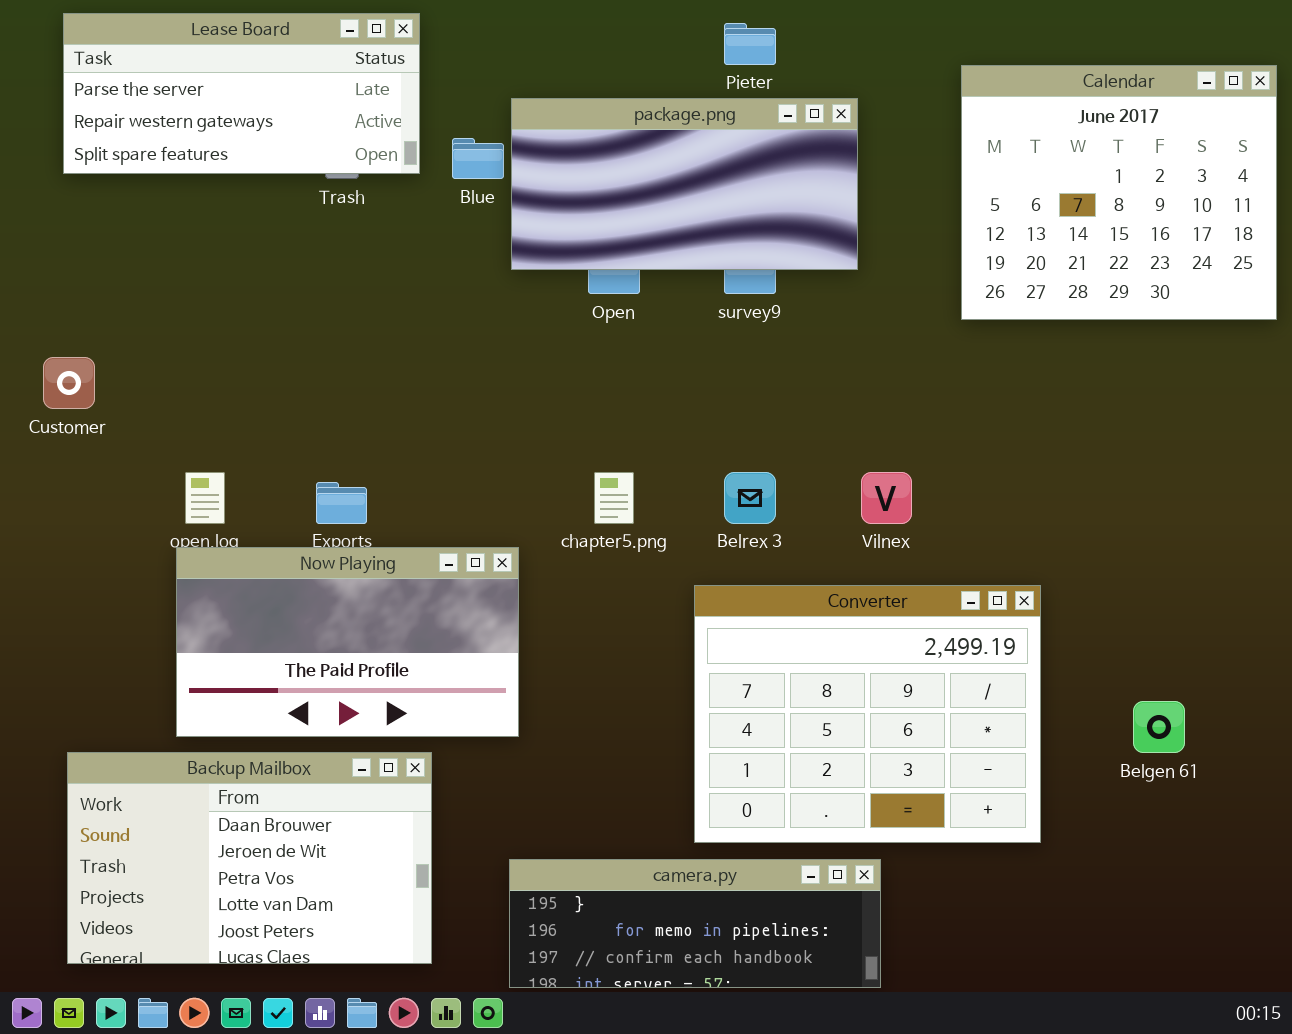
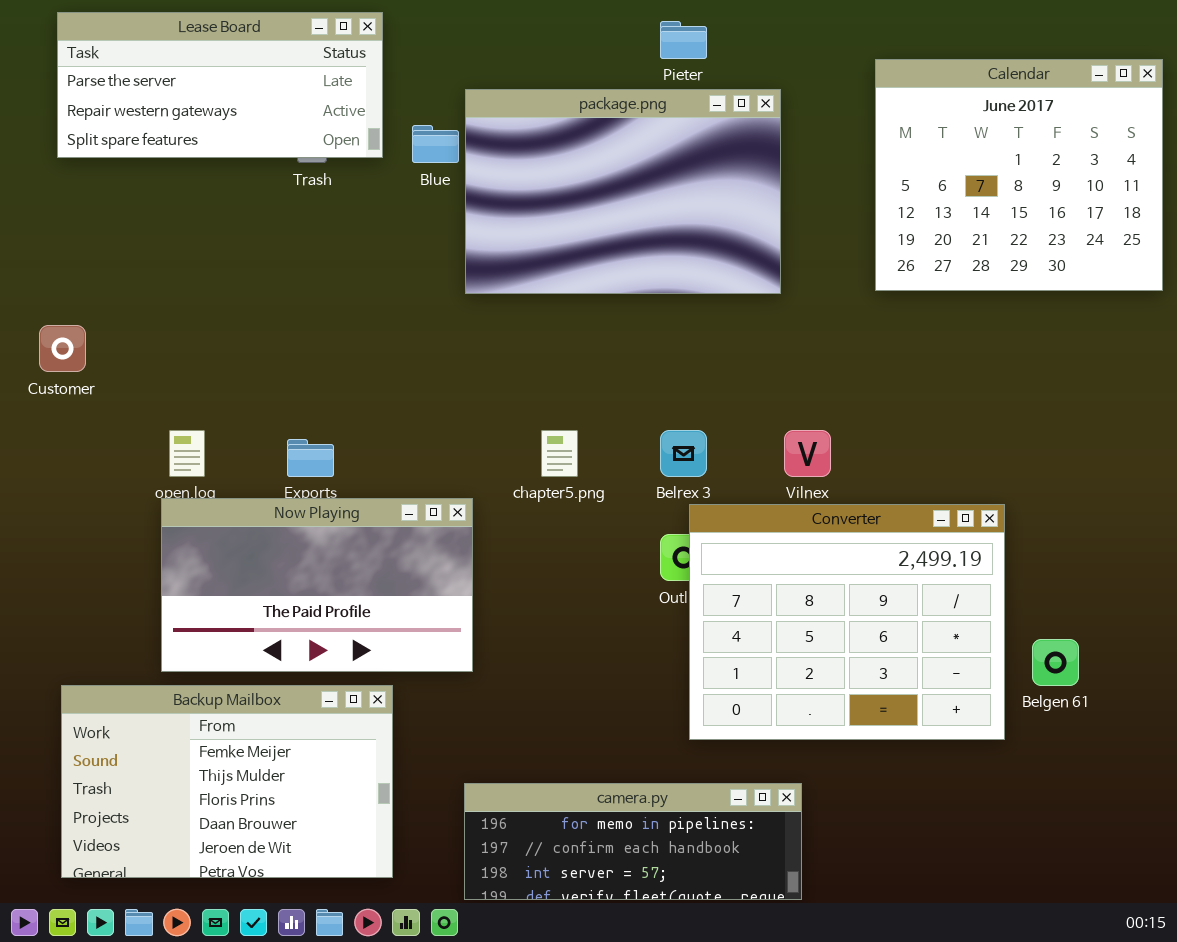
package.png: [511,98,858,270] -> [465,89,781,294], resized
Converter: [694,585,1041,843] -> [689,504,1005,740], moved
Backup Mailbox: [67,752,432,964] -> [61,685,393,878], scrolled up 3 rows
camera.py: [509,859,881,988] -> [464,783,802,900], scrolled down 1 row

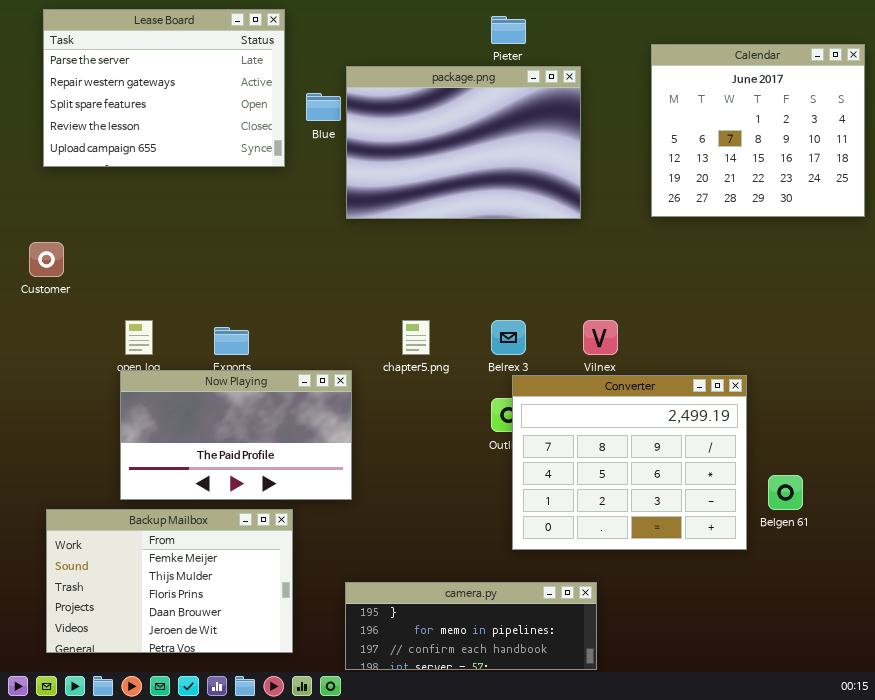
Lease Board: [57,12,383,158] -> [43,9,285,167], resized
camera.py: [464,783,802,900] -> [345,582,597,670], scrolled up 1 row

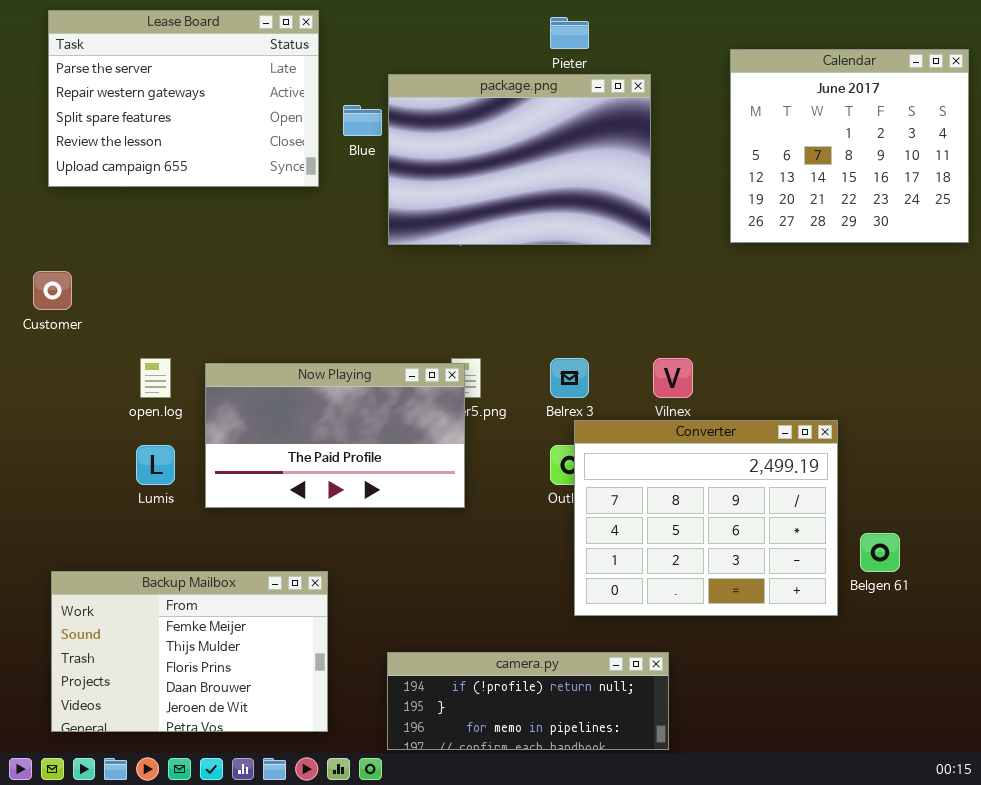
Now Playing: [120,370,352,500] -> [205,363,465,508], moved
camera.py: [345,582,597,670] -> [387,652,669,750], scrolled up 1 row

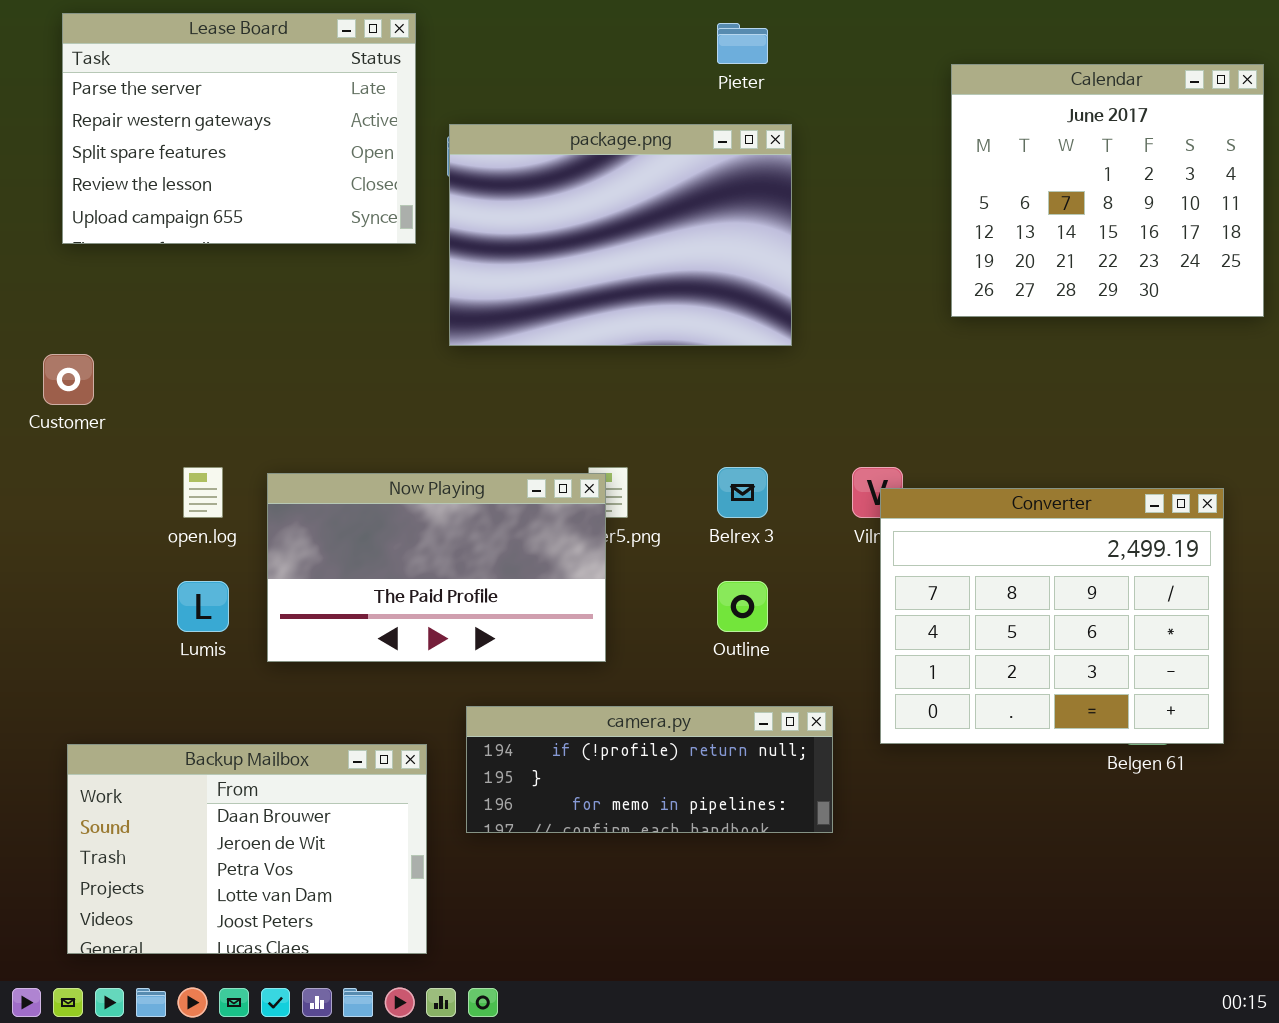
package.png: [388,74,651,245] -> [449,124,792,346], moved
Converter: [574,420,838,616] -> [880,488,1224,744], moved
Backup Mailbox: [51,571,328,732] -> [67,744,427,954], scrolled down 3 rows
camera.py: [387,652,669,750] -> [466,706,833,833], moved

